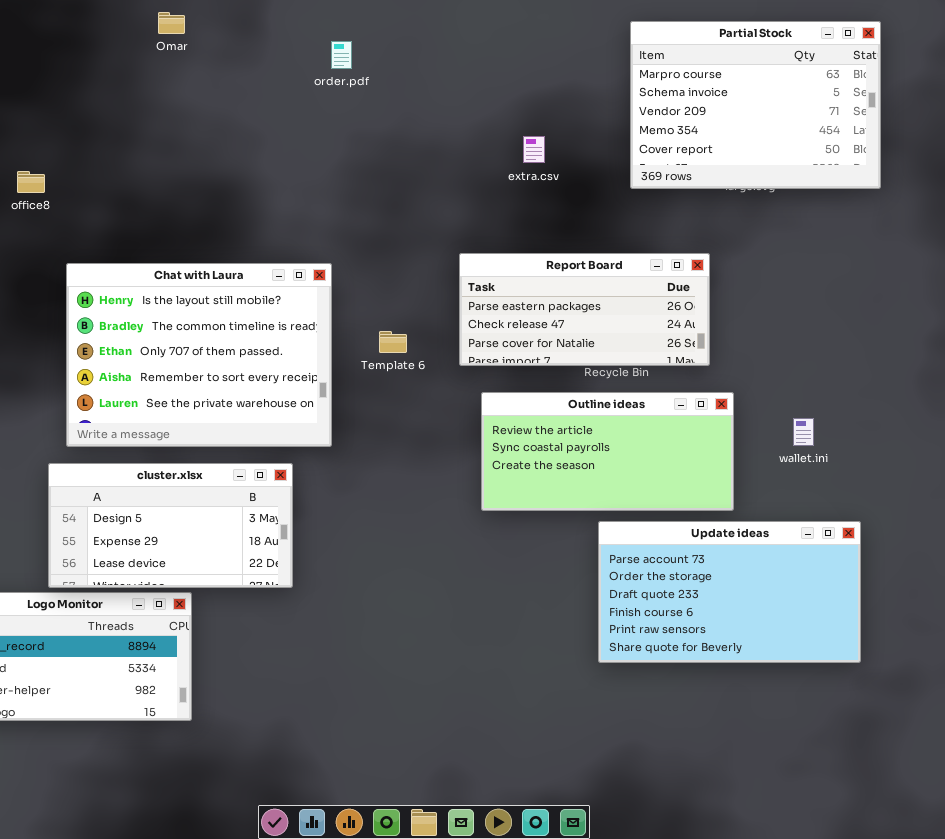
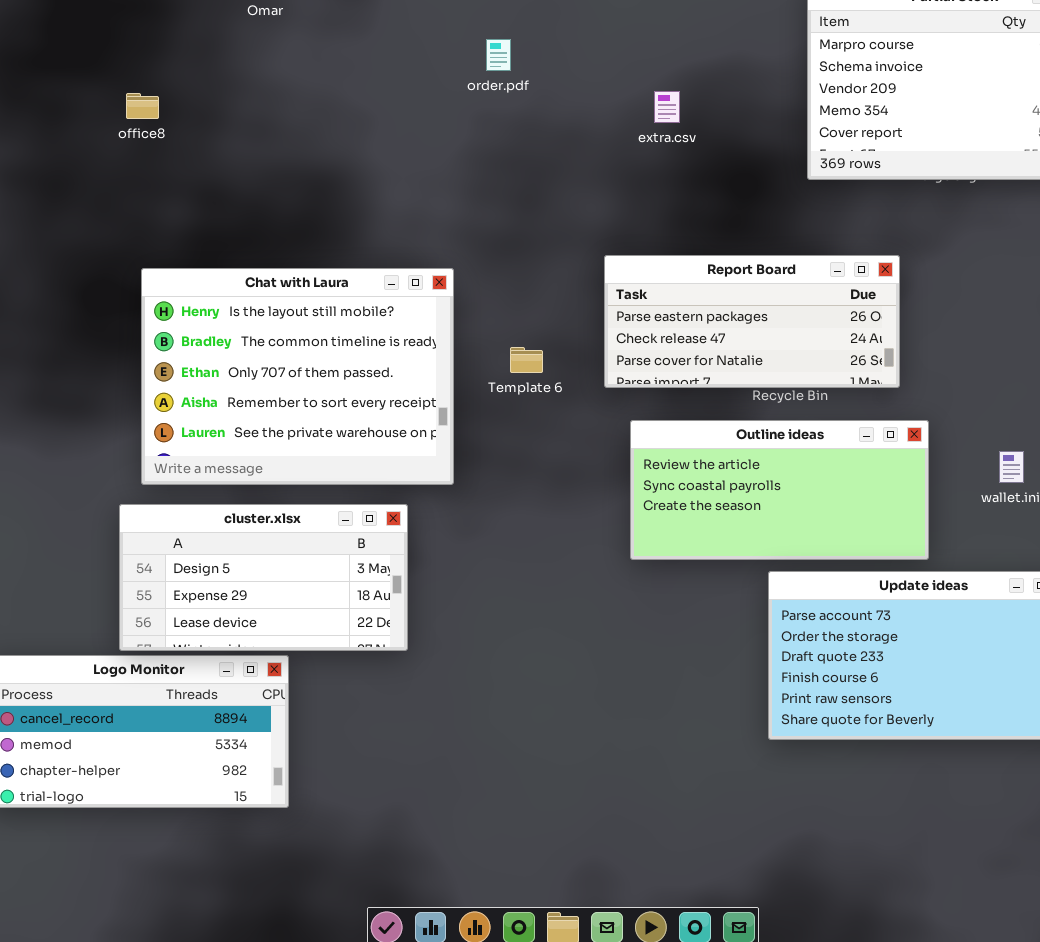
order.pdf: [331,41,352,69] -> [486,39,511,71], moved
extra.csv: [523,136,545,163] -> [654,91,680,123], moved
office8: [17,171,45,193] -> [126,93,159,119], moved

